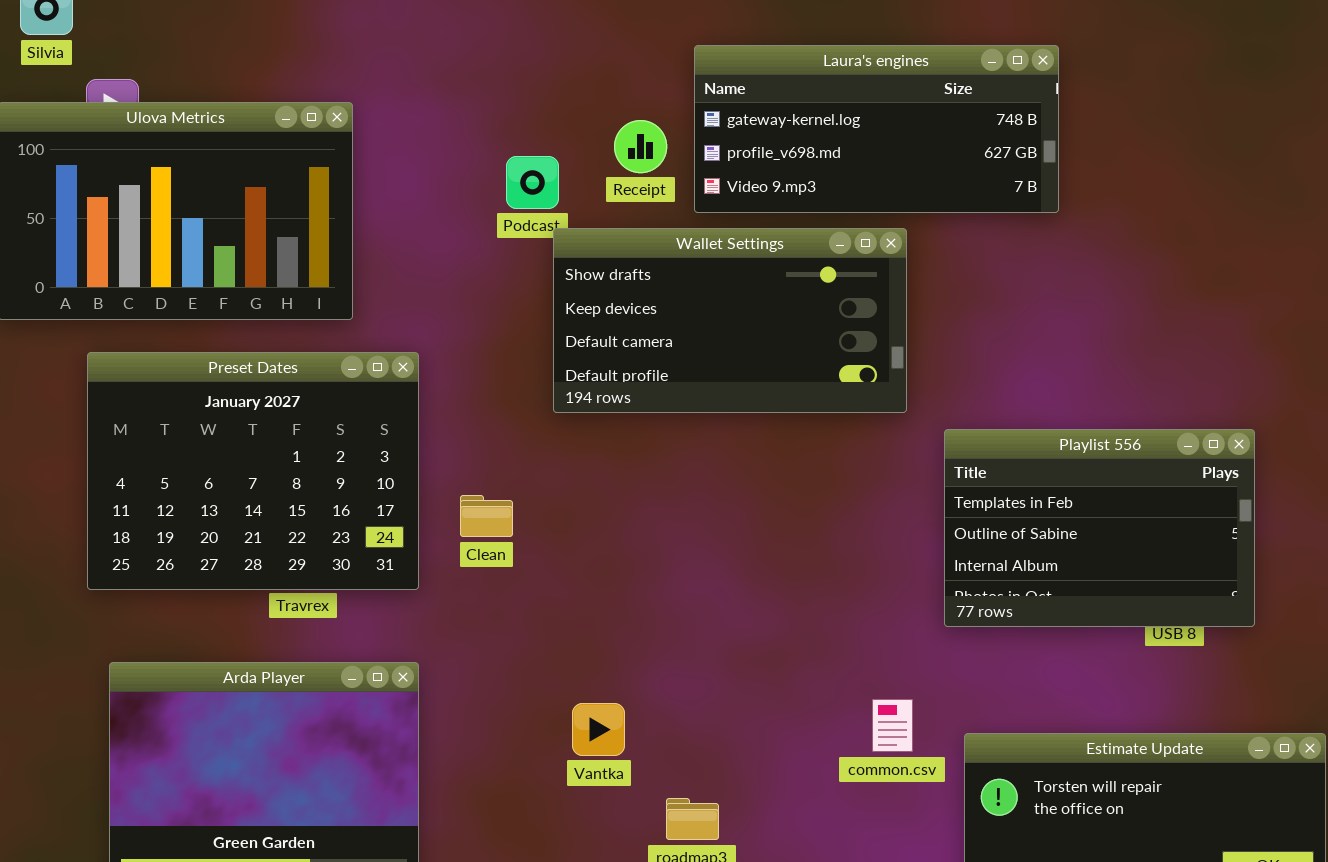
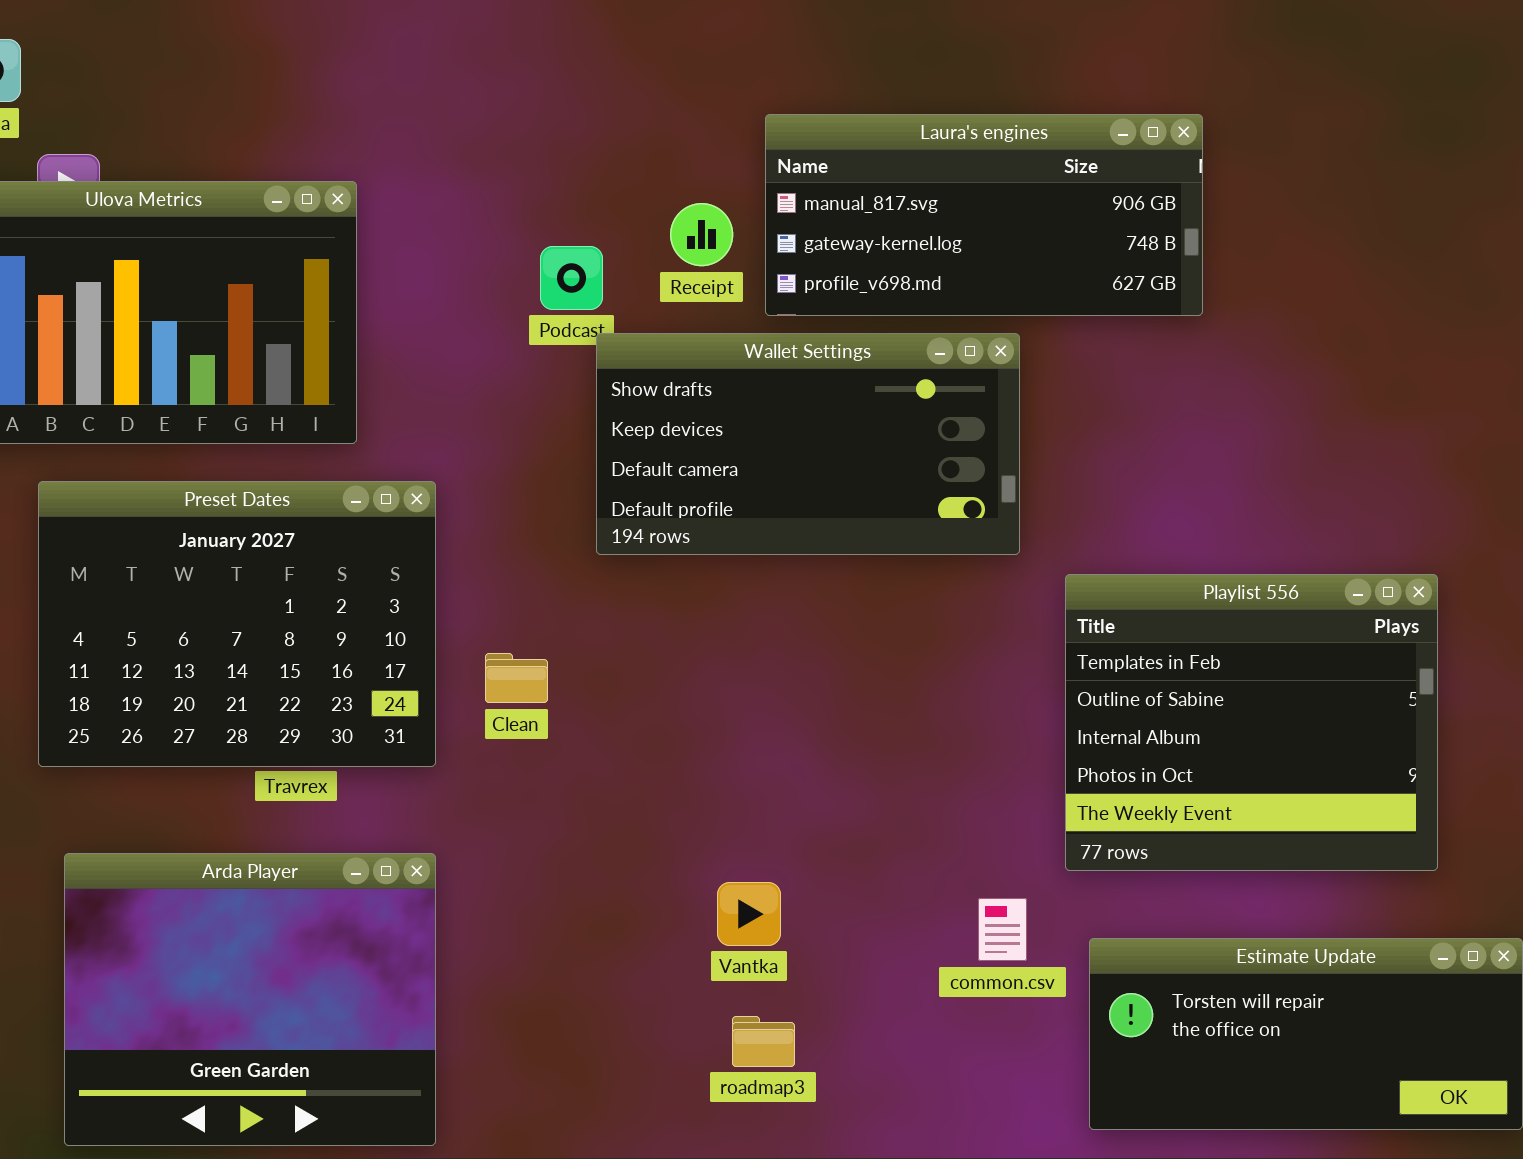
Laura's engines: [694,45,1059,213] -> [765,114,1203,316], scrolled up 1 row
Playlist 556: [944,429,1255,627] -> [1065,574,1438,871], resized
Vantka: [572,703,625,756] -> [717,882,781,946], moved

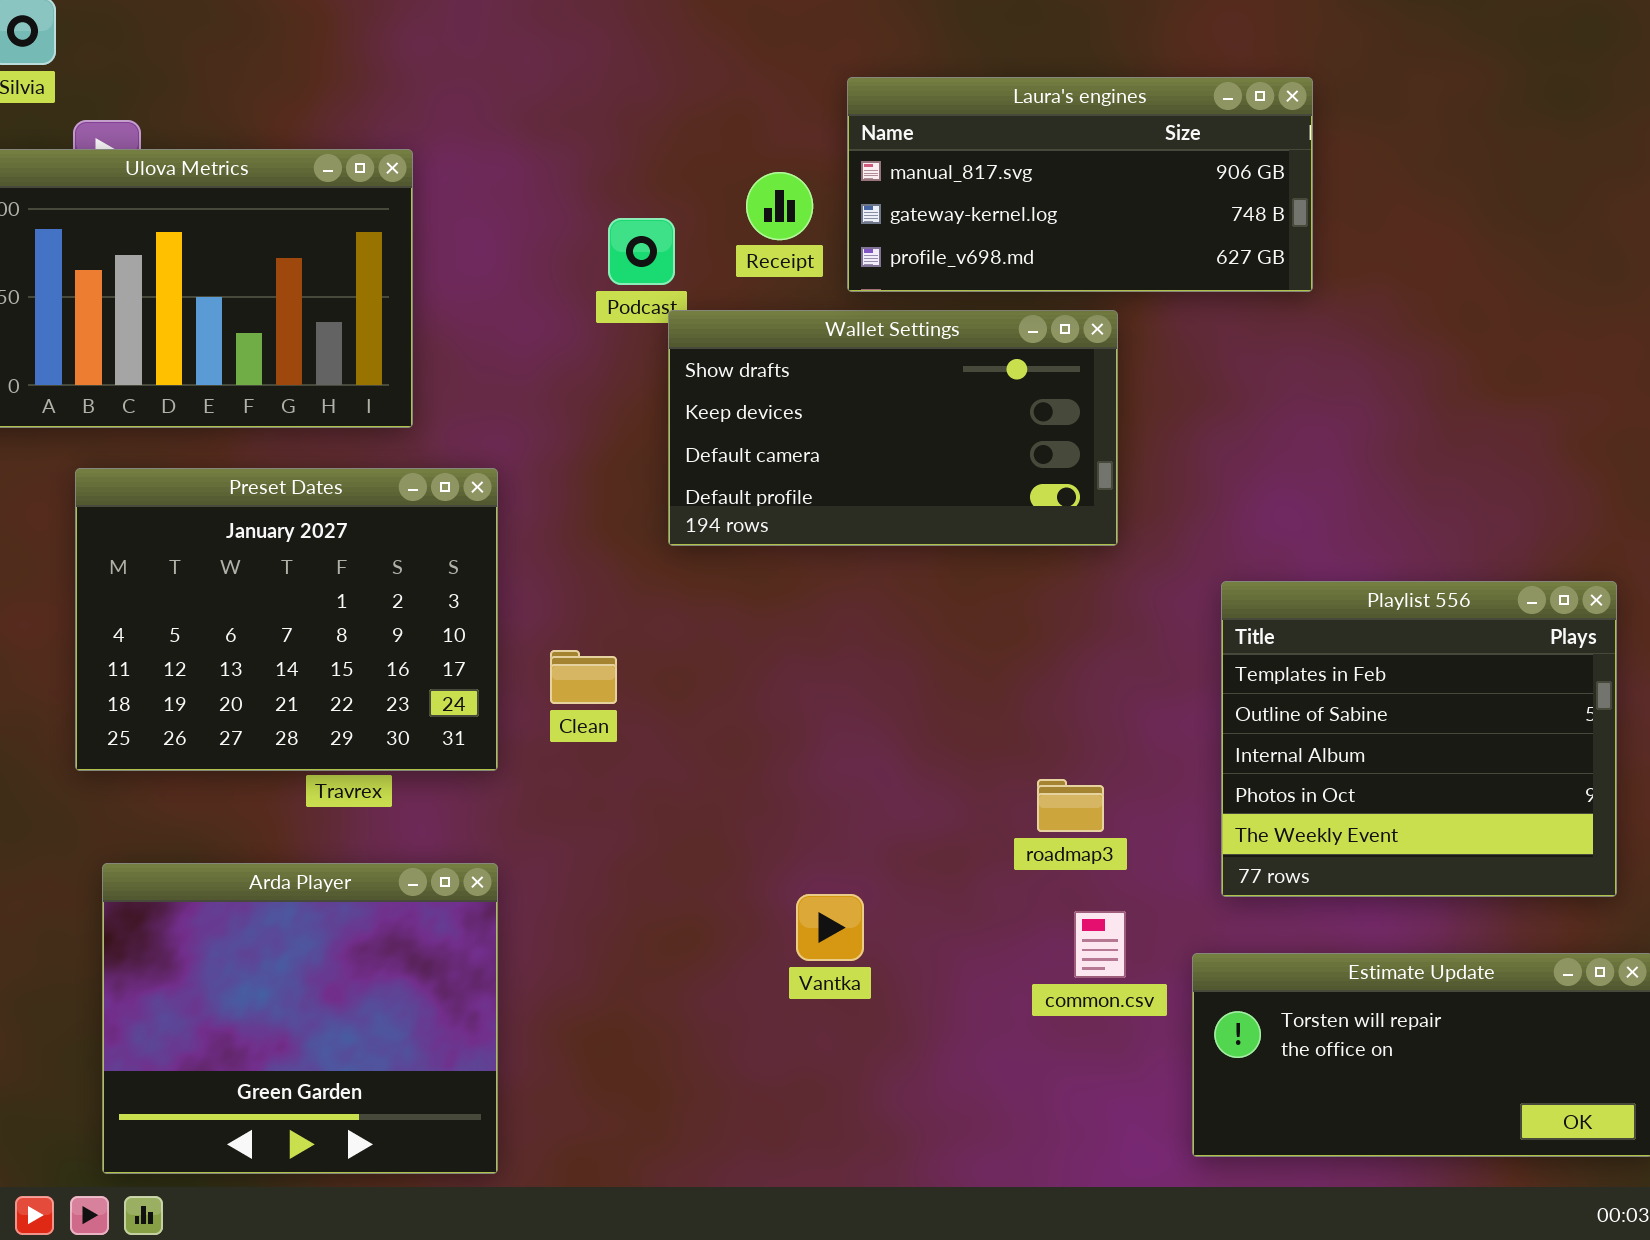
Playlist 556: [1065,574,1438,871] -> [1221,581,1617,897], moved
roadmap3: [732,1016,795,1067] -> [1037,779,1104,832], moved

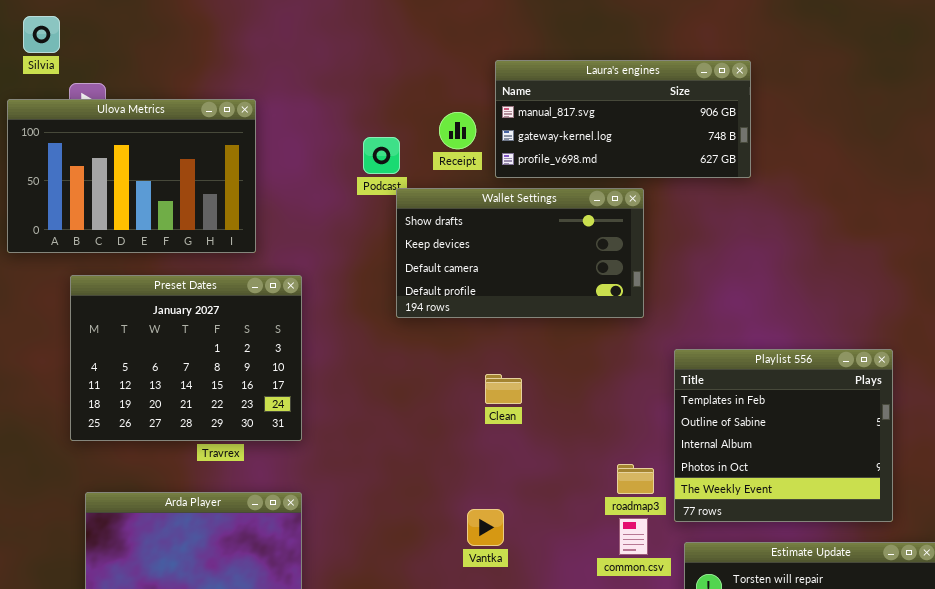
Playlist 556: [1221,581,1617,897] -> [674,349,893,522], moved
Clean: [550,650,617,704] -> [485,374,522,404], moved
roadmap3: [1037,779,1104,832] -> [617,464,654,494], moved

